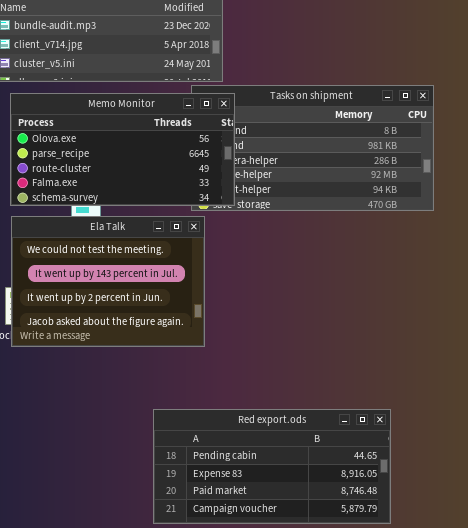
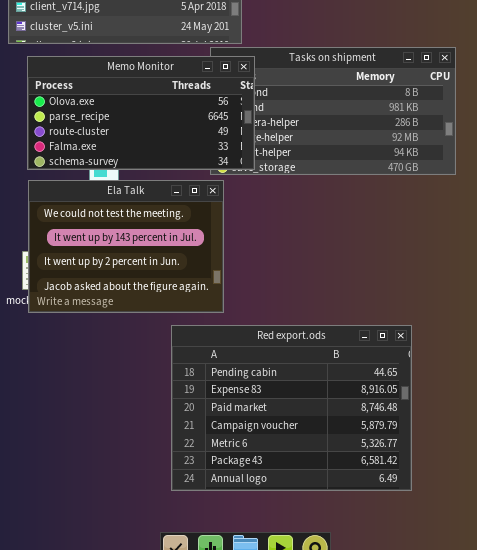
Red export.ods: [153,409,391,524] -> [171,325,412,491], resized

